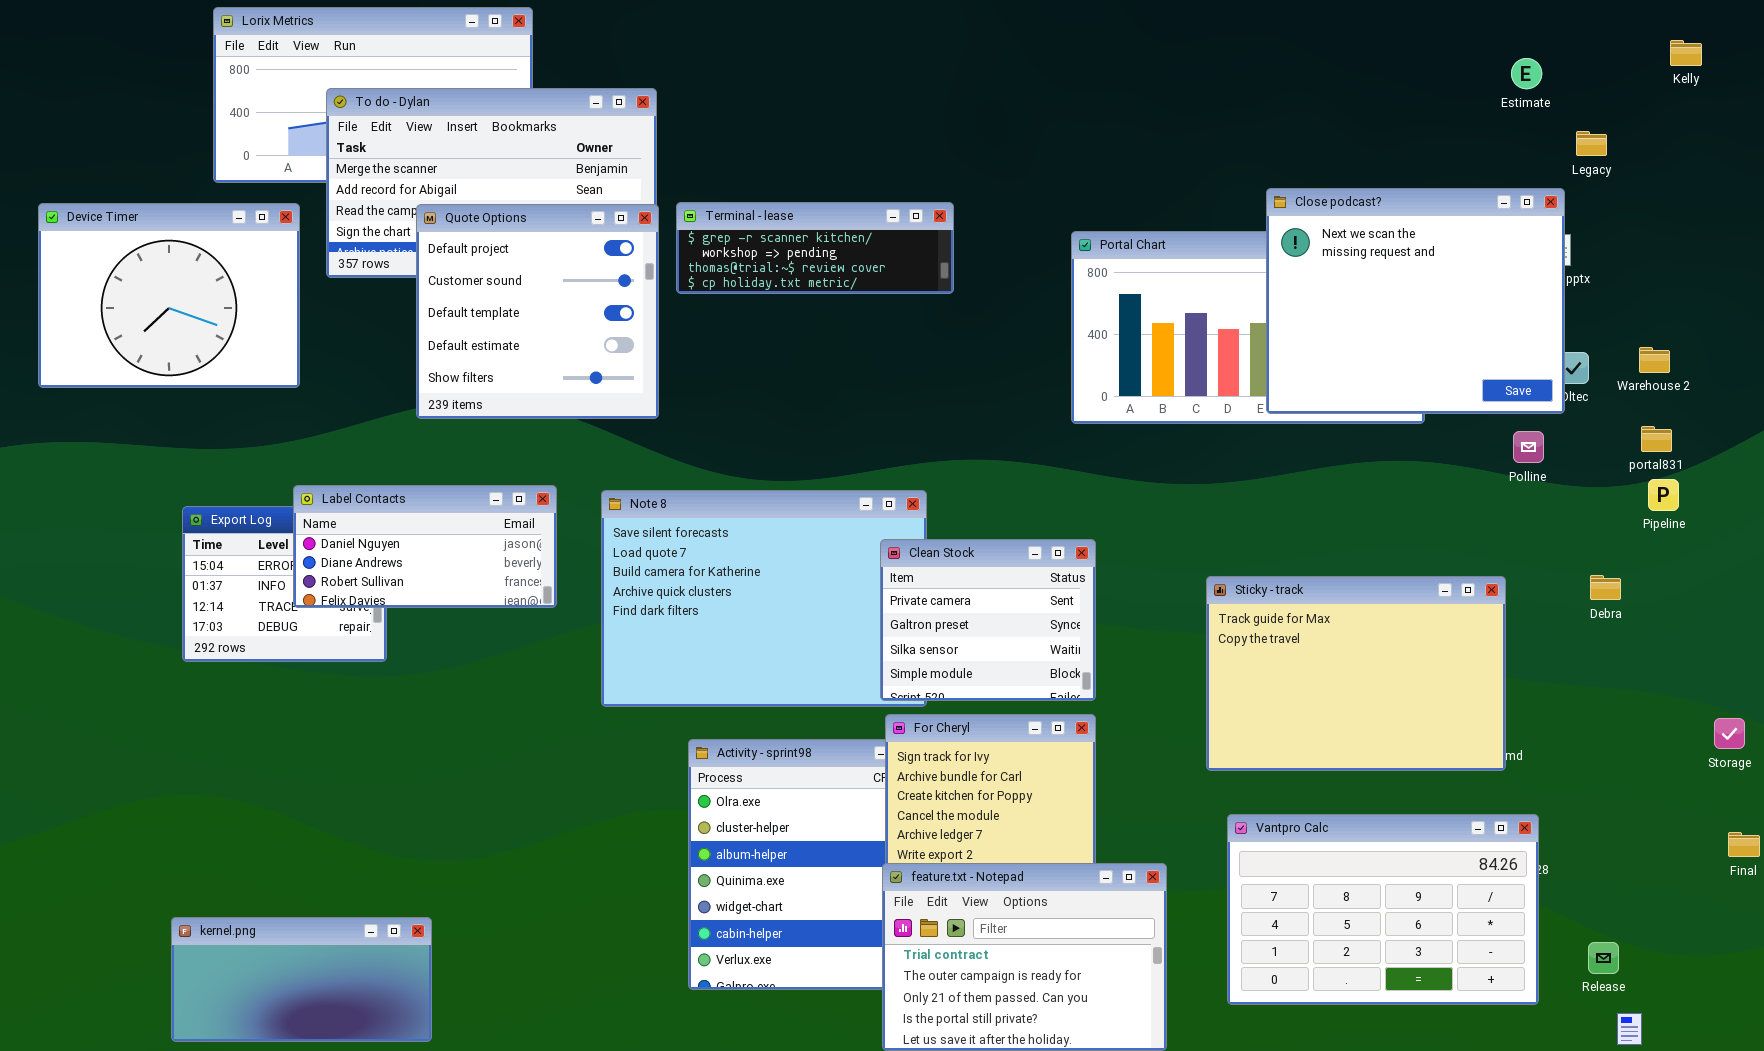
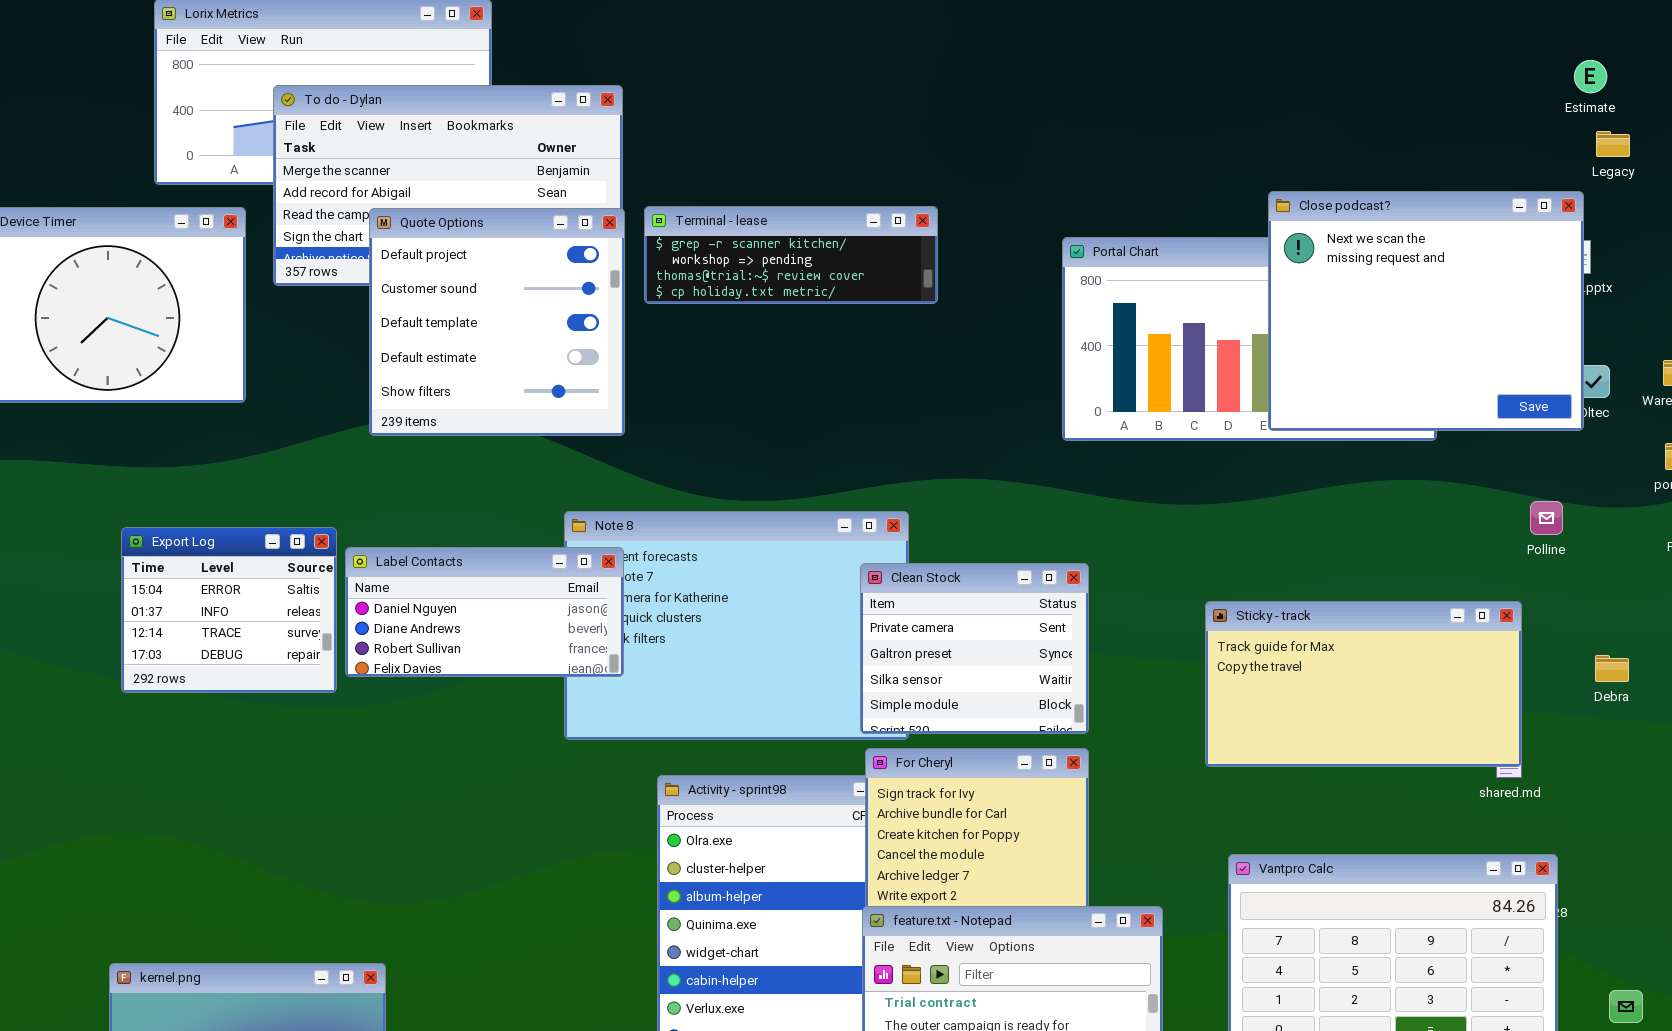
Estimate: [1511,58,1542,89] -> [1574,60,1607,93], moved
Polline: [1513,431,1544,463] -> [1530,501,1563,535], moved
Label Contacts: [293,485,557,608] -> [345,547,624,677], moved
Debra: [1590,575,1621,600] -> [1595,655,1629,682], moved
Sticky - track: [1206,576,1506,771] -> [1205,601,1522,767], resized

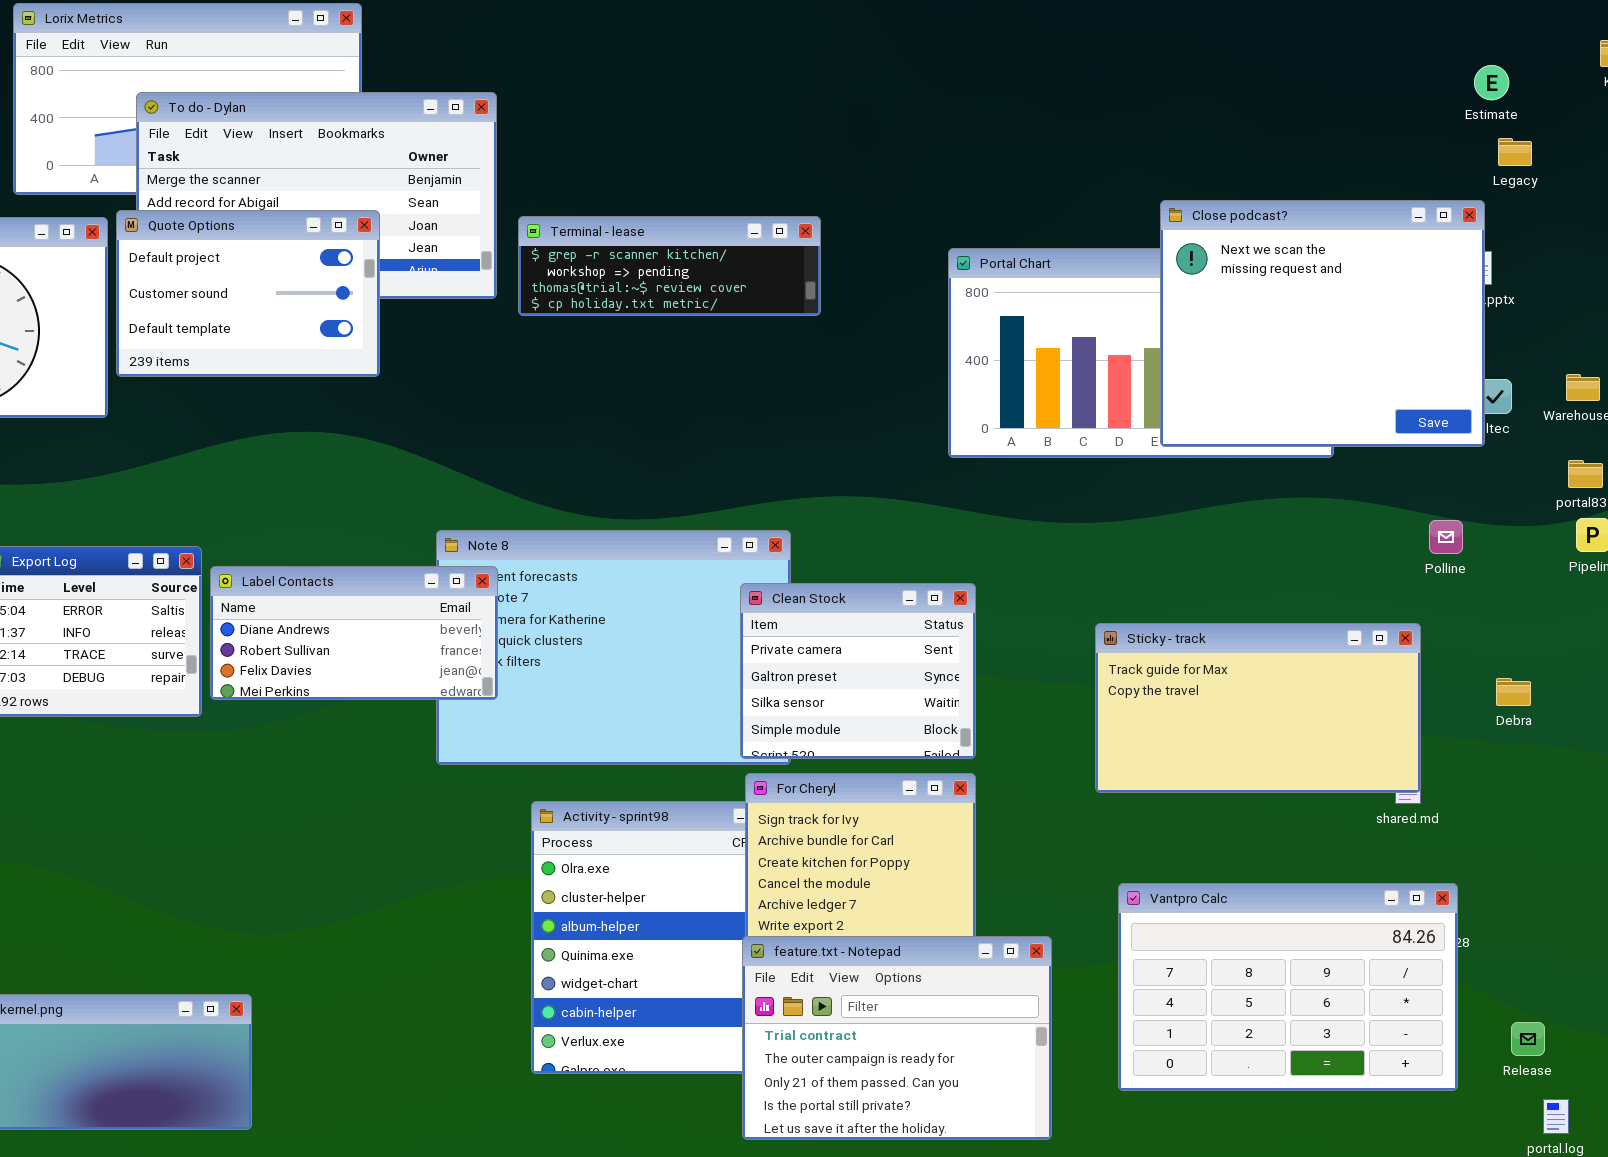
Quote Options: [369,208,625,436] -> [116,210,380,377], moved, resized
Label Contacts: [345,547,624,677] -> [210,566,498,700], scrolled down 1 row

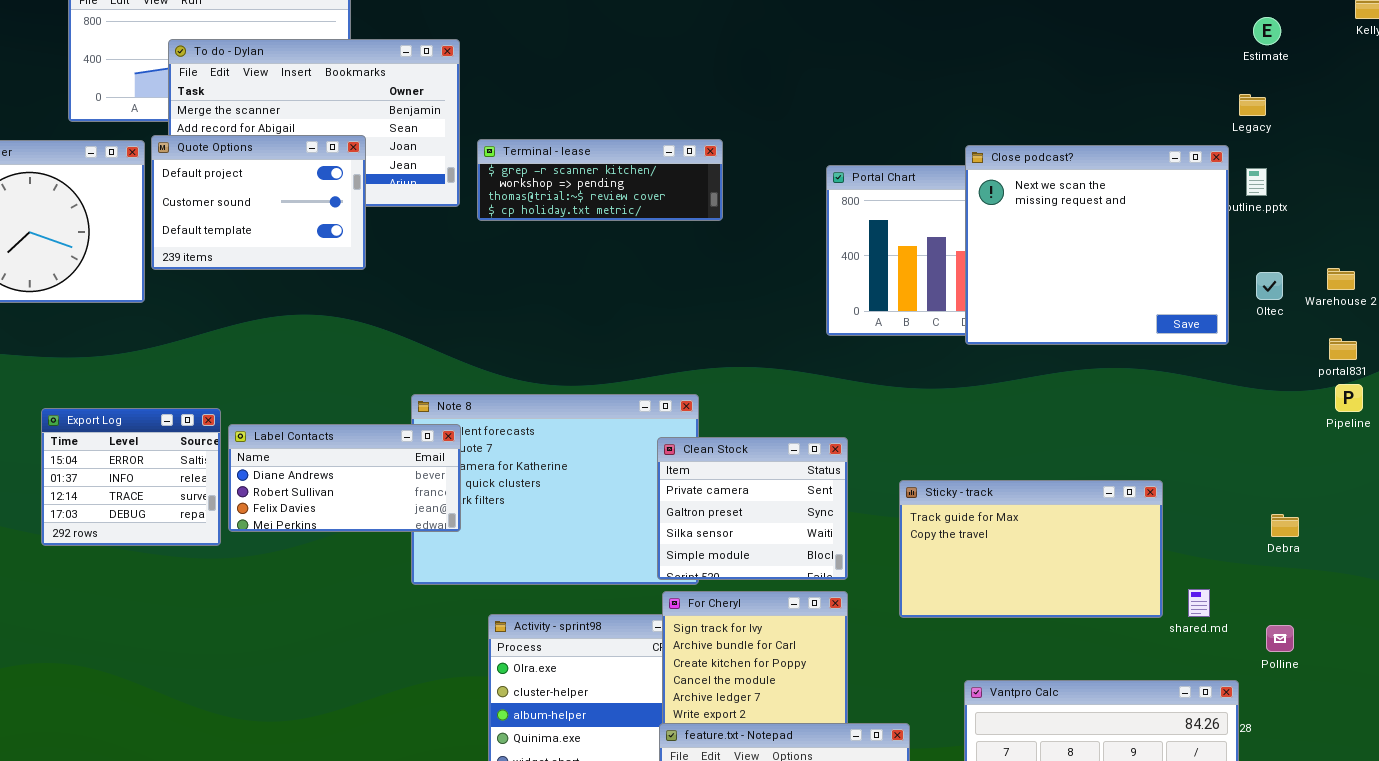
Legacy: [1498,138,1532,166] -> [1239,94,1266,116], moved
Close podcast?: [1160,200,1485,447] -> [965,145,1229,345], moved
Polline: [1429,520,1463,554] -> [1266,625,1294,652], moved
Sticky - track: [1095,623,1421,793] -> [899,480,1163,618], moved

